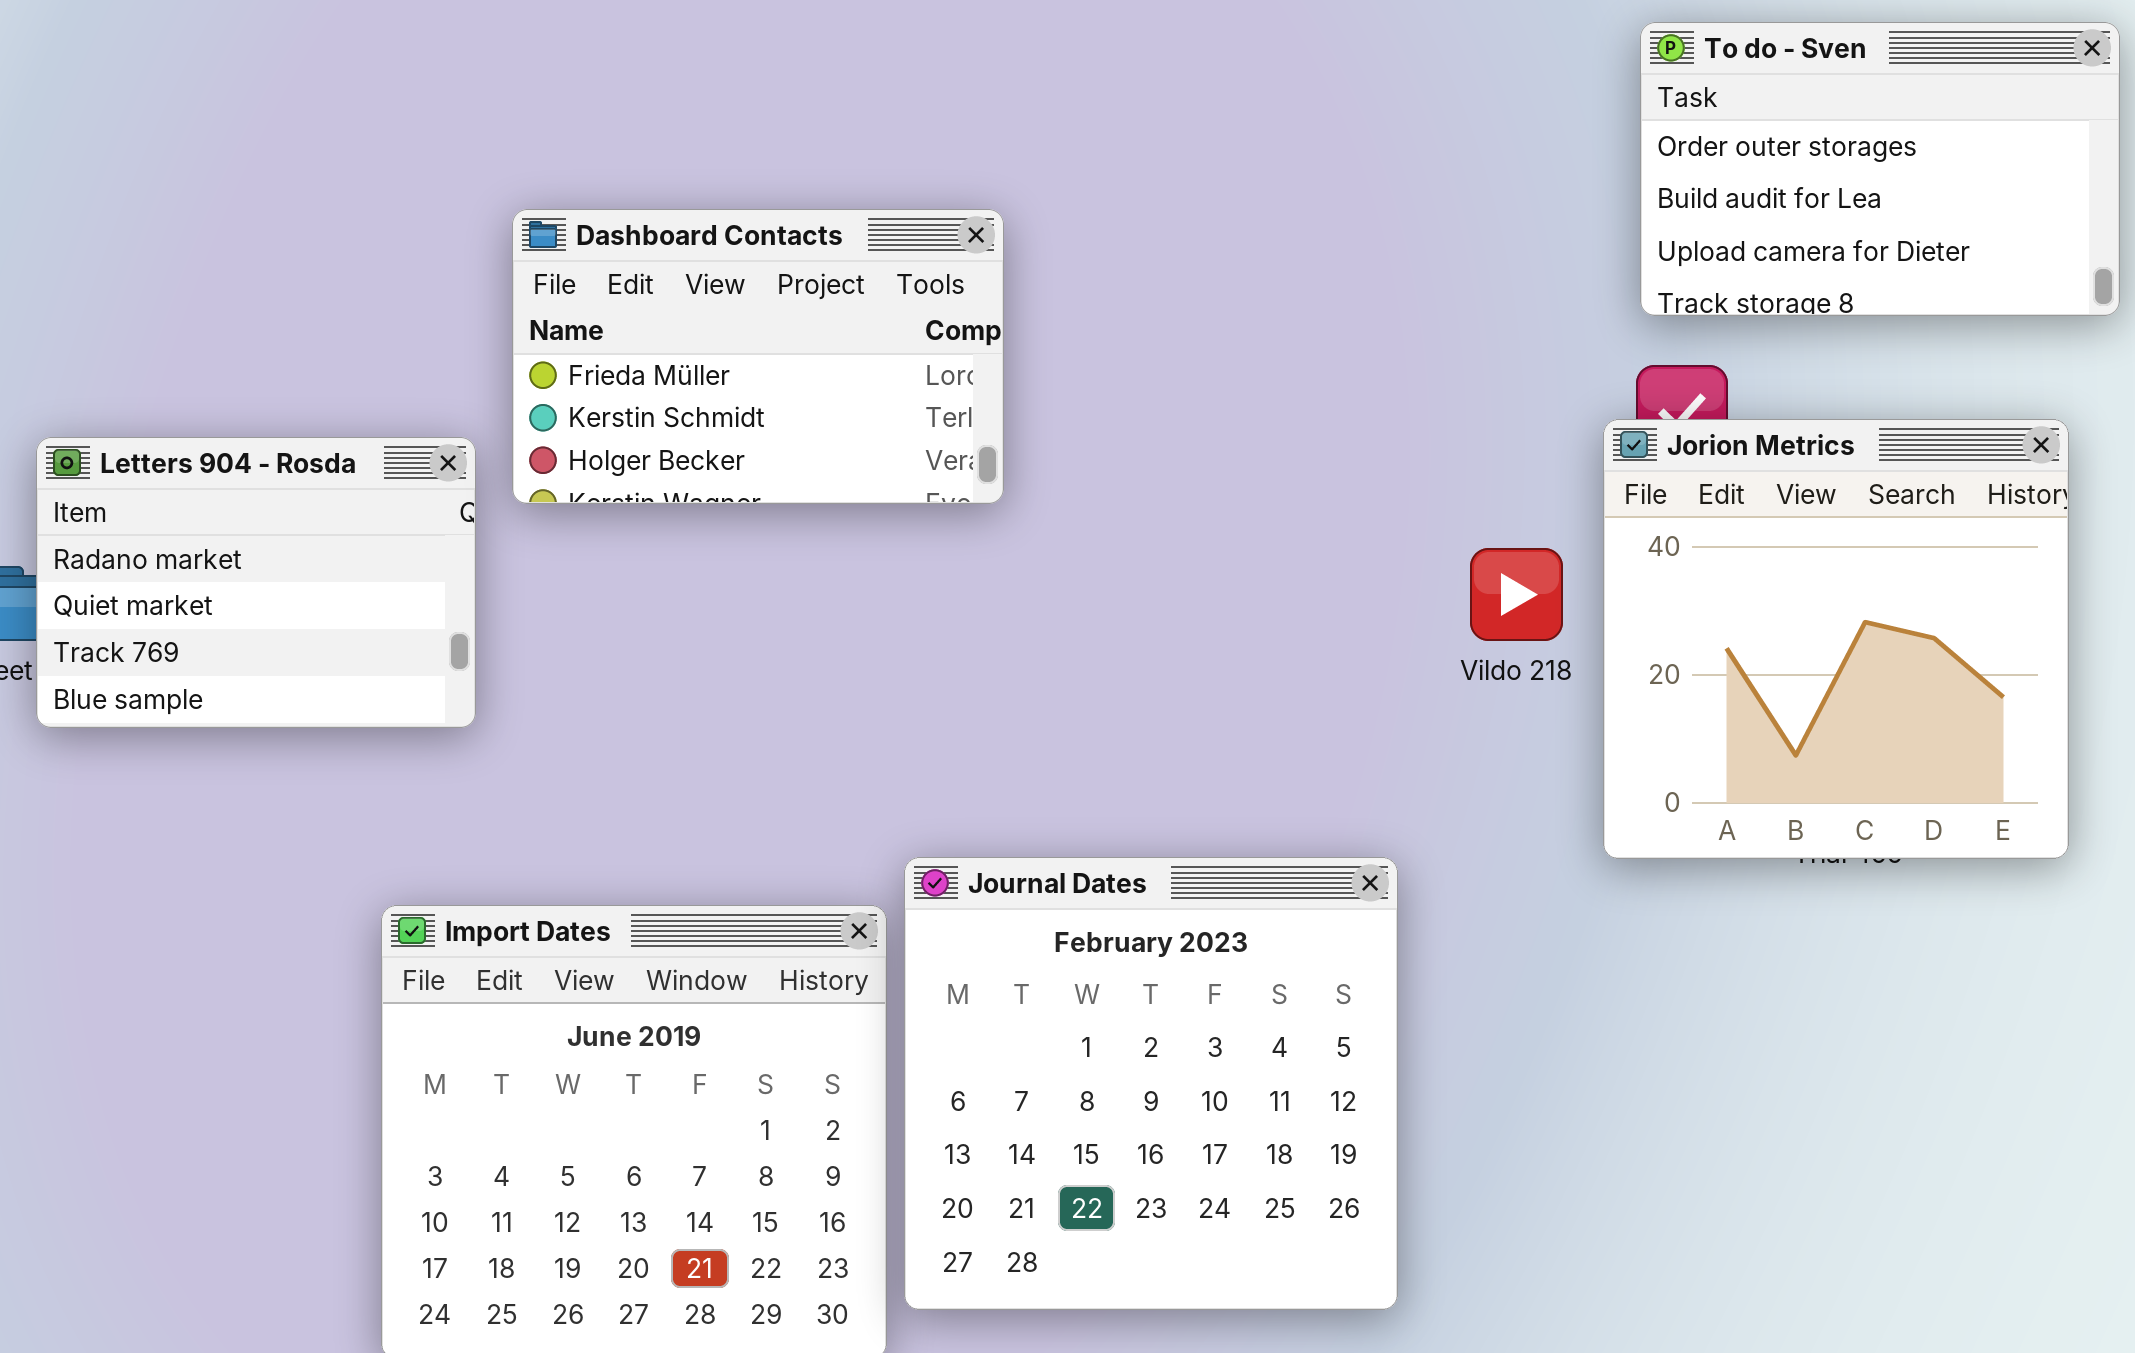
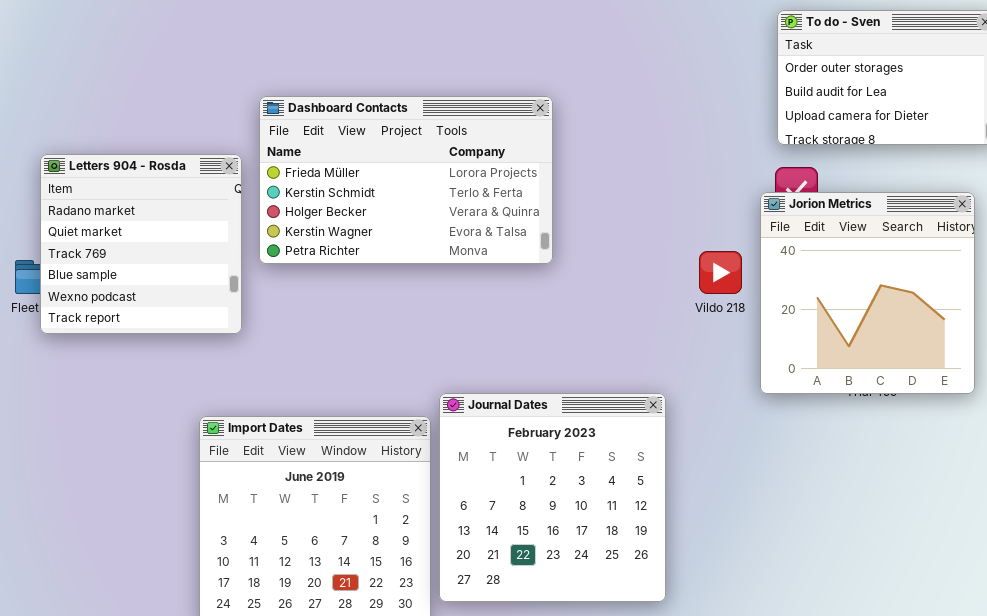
Dashboard Contacts: [512,209,1004,504] -> [259,96,553,264], resized
Letters 904 - Rosda: [36,437,476,728] -> [40,154,242,334], resized

